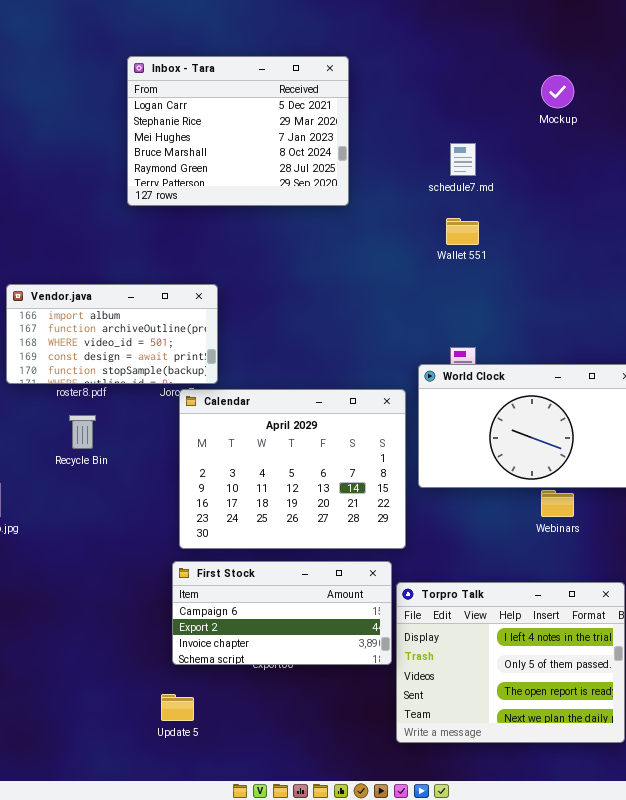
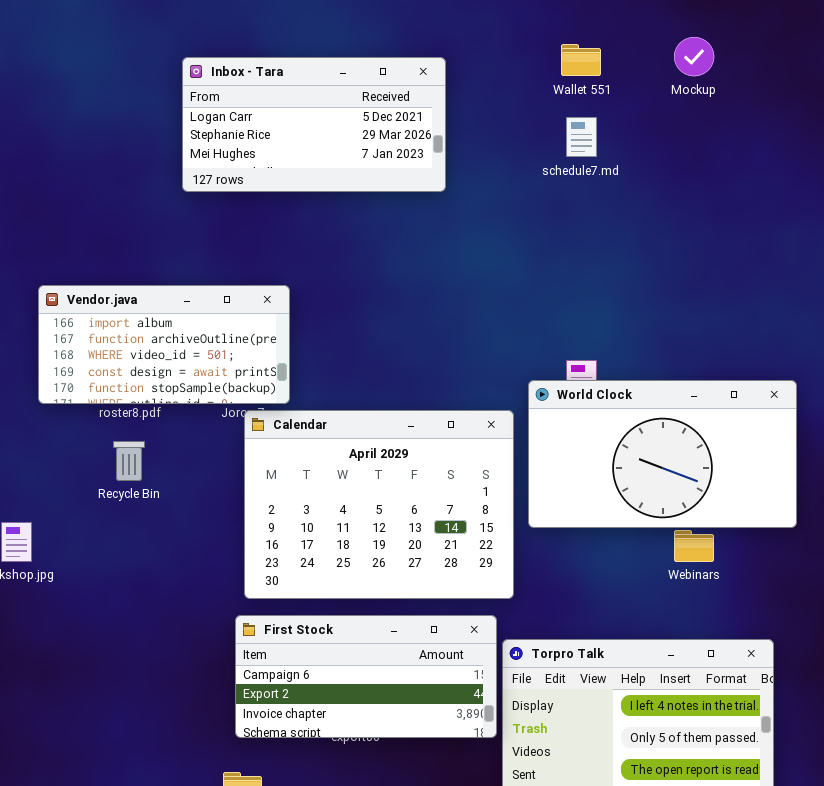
Inbox - Tara: [127,56,349,206] -> [182,57,446,192], resized
Wallet 551: [446,218,479,245] -> [561,44,601,76], moved

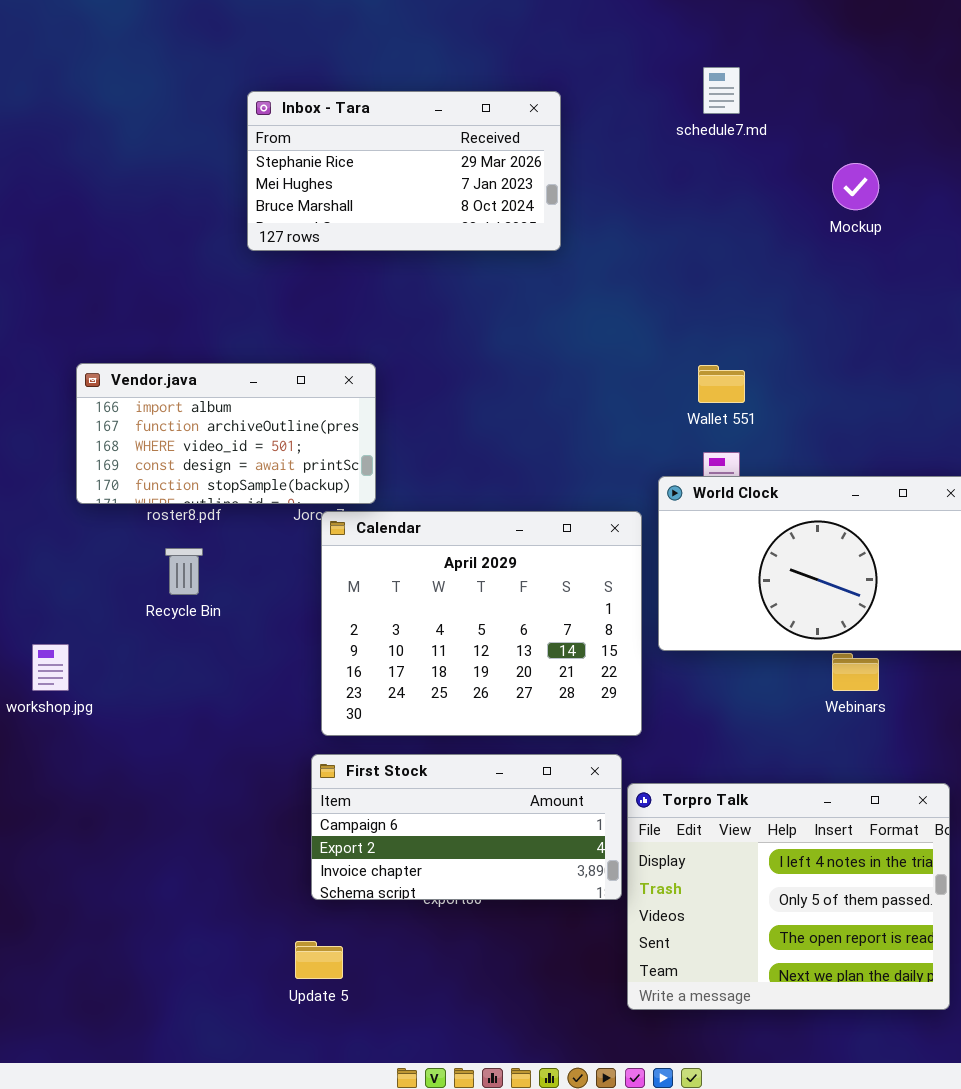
Mockup: [674,37,714,76] -> [832,163,879,210], moved
Wallet 551: [561,44,601,76] -> [698,365,745,403], moved
Inbox - Tara: [182,57,446,192] -> [247,91,561,251], scrolled down 1 row
schedule7.md: [566,117,597,157] -> [703,67,740,114], moved

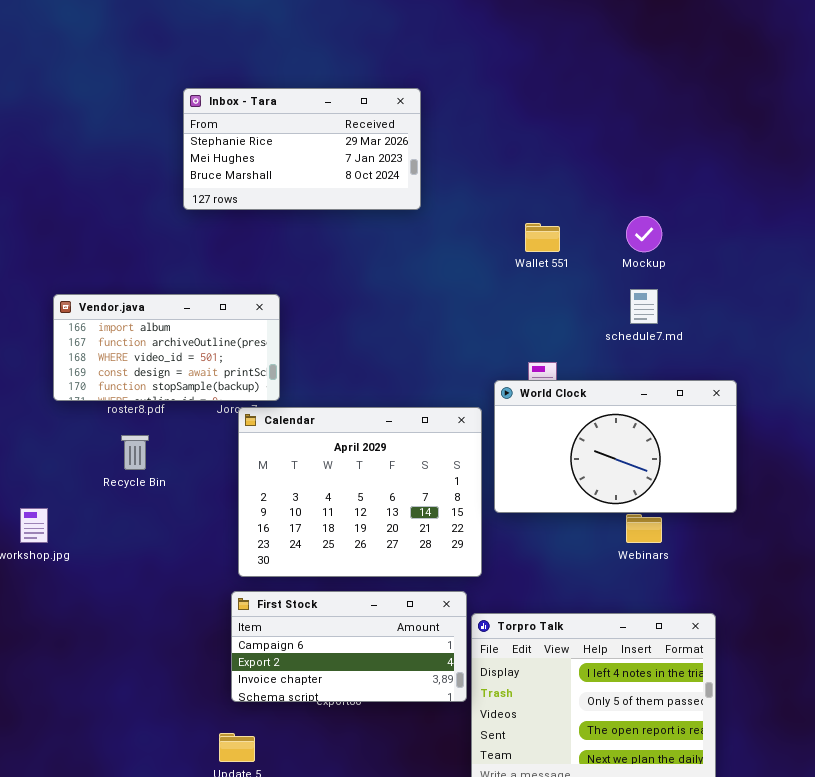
schedule7.md: [703,67,740,114] -> [630,289,658,324], moved
Mockup: [832,163,879,210] -> [626,216,662,252], moved
Wallet 551: [698,365,745,403] -> [525,223,560,252], moved

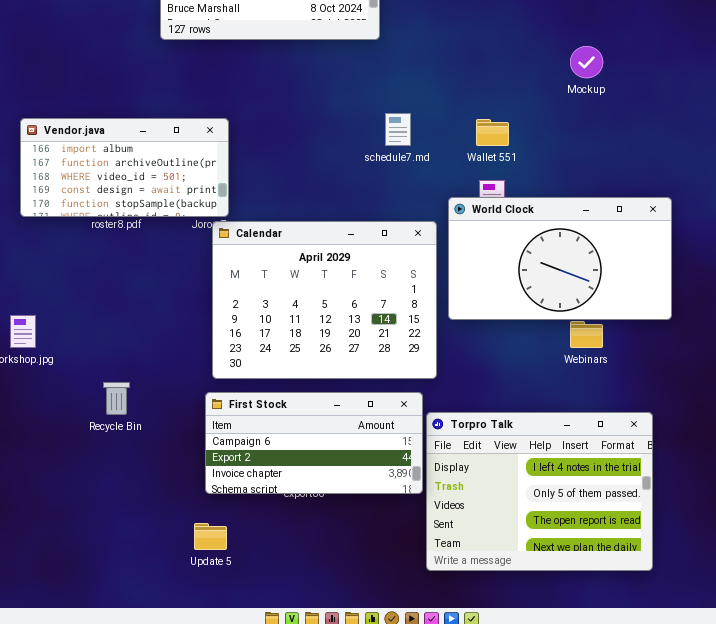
Wallet 551: [525,223,560,252] -> [476,119,509,146], moved
schedule7.md: [630,289,658,324] -> [385,113,411,146], moved
Vendor.java: [53,294,280,401] -> [20,118,229,217], moved
Recycle Bin: [121,435,149,470] -> [103,382,130,415], moved

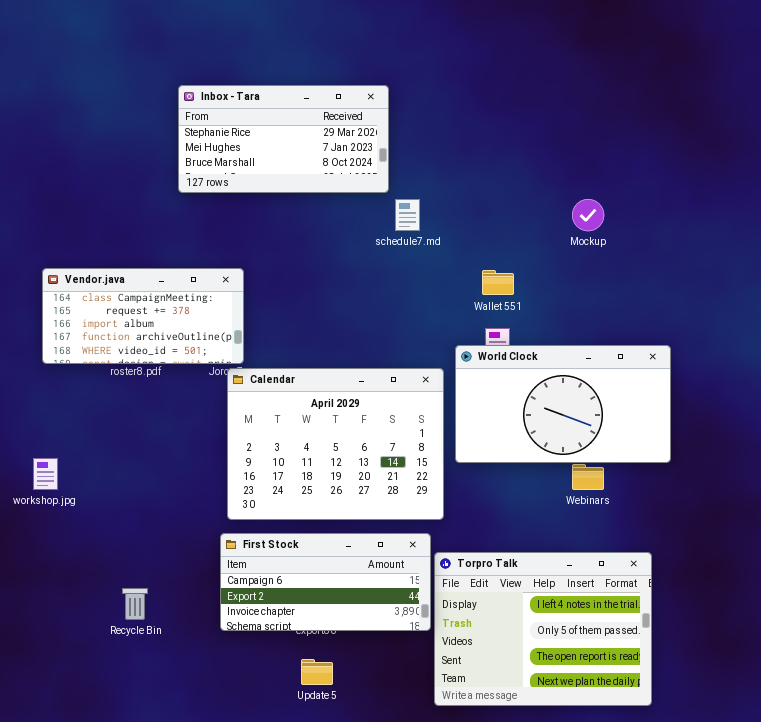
schedule7.md: [385,113,411,146] -> [395,199,420,231], moved
Vendor.java: [20,118,229,217] -> [42,268,244,364], scrolled up 2 rows
Recycle Bin: [103,382,130,415] -> [122,588,148,620], moved
Update 5: [194,523,227,550] -> [301,659,333,685], moved

